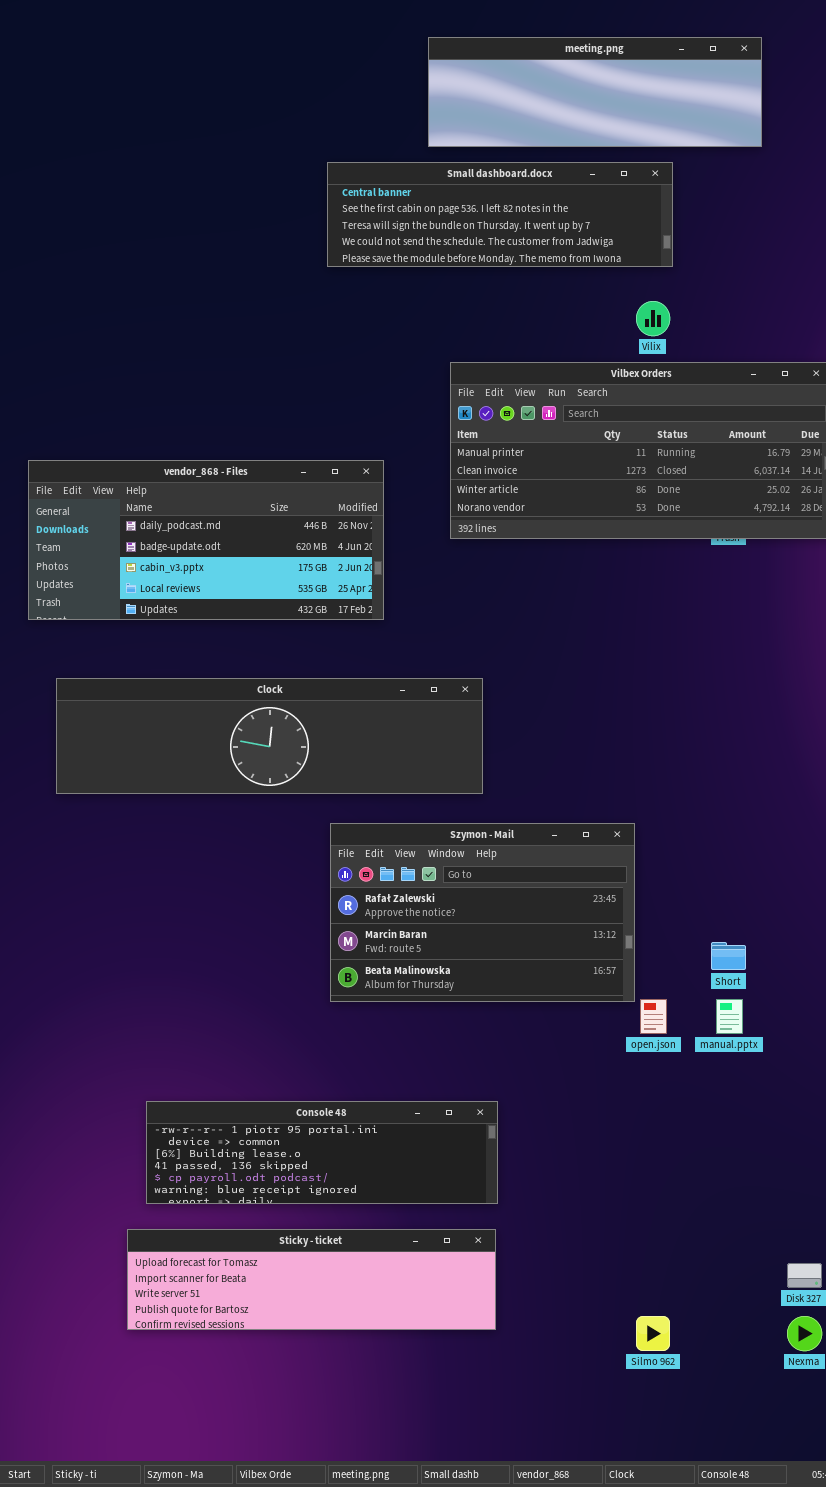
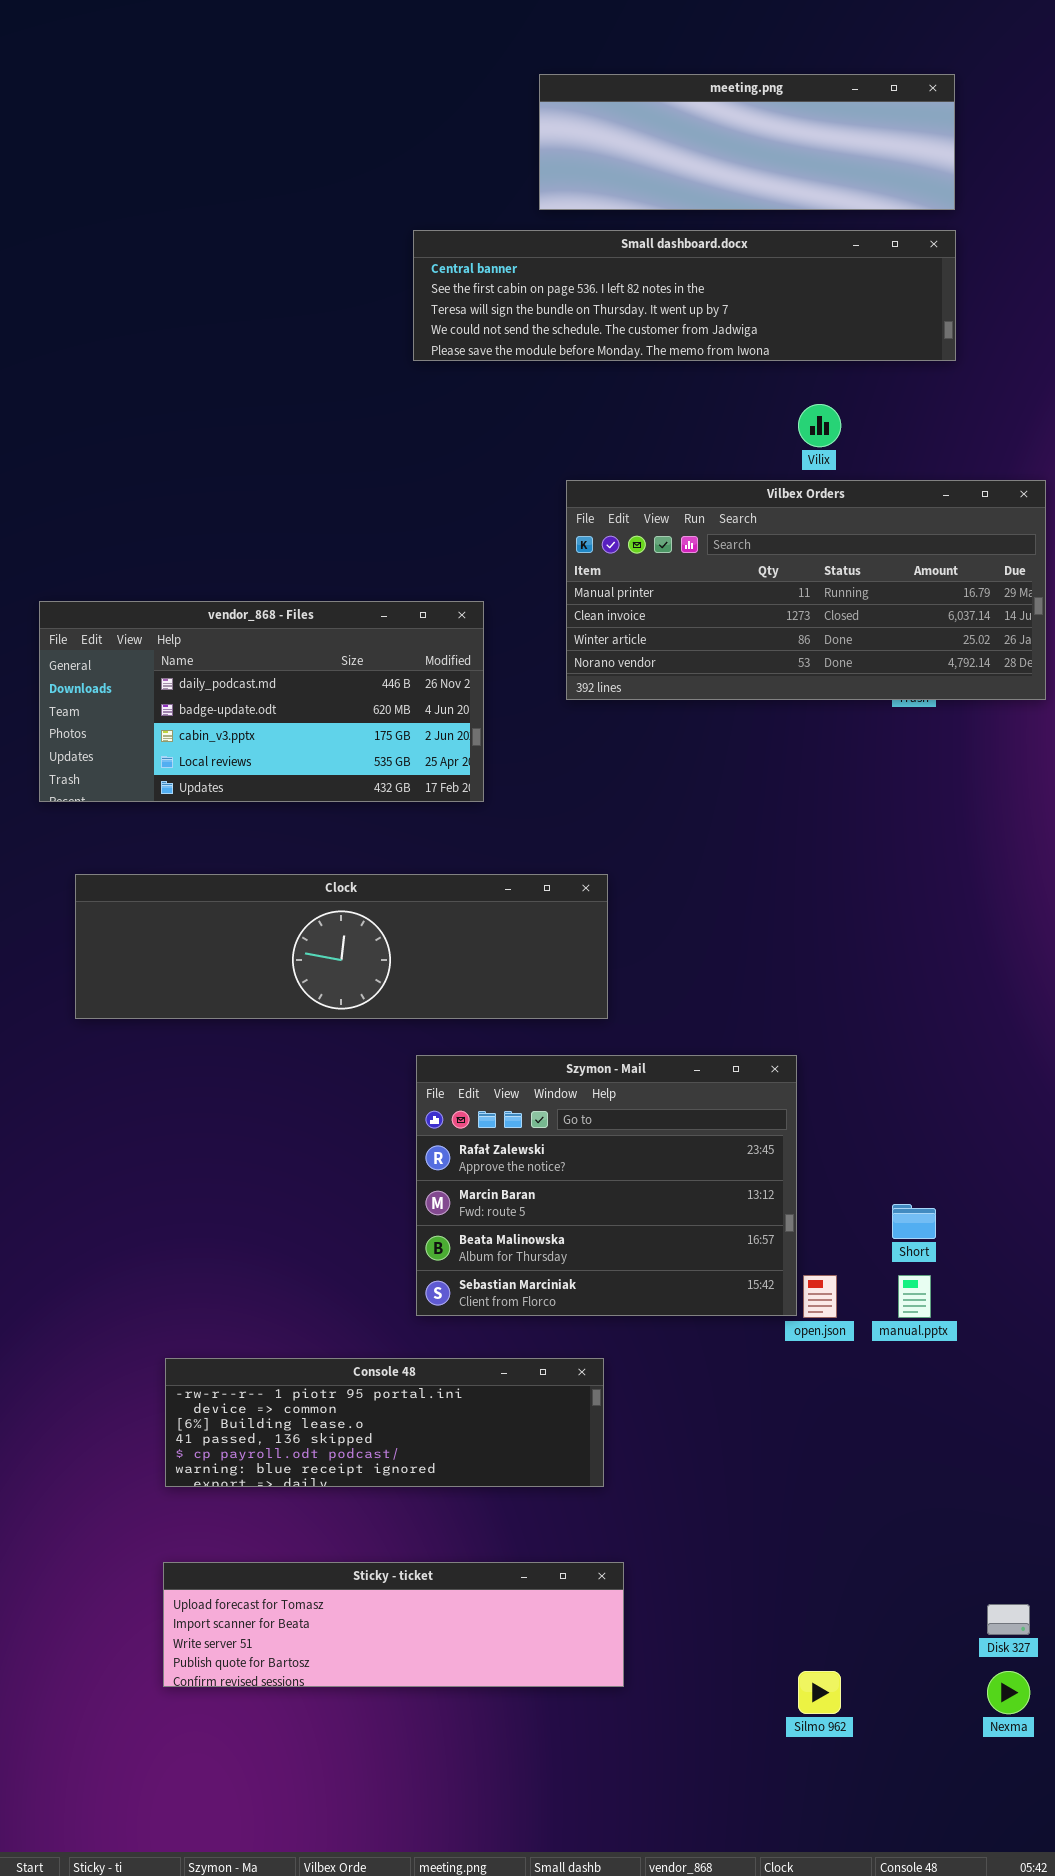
Small dashboard.docx: [327,162,673,267] -> [413,230,956,361], resized
Szymon - Mail: [330,823,635,1002] -> [416,1055,797,1316], resized
Console 48: [146,1101,498,1204] -> [165,1358,604,1487], moved

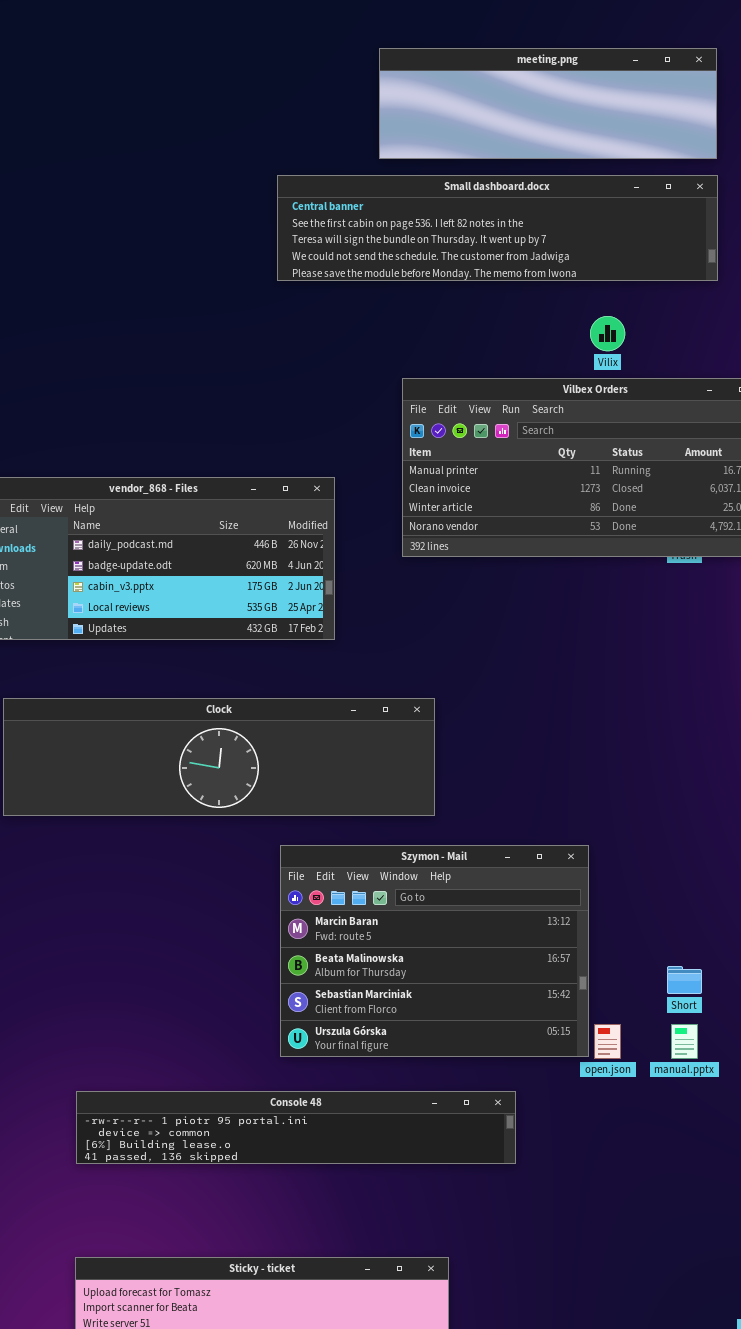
Szymon - Mail: [416,1055,797,1316] -> [280,845,589,1057], scrolled down 1 row
Console 48: [165,1358,604,1487] -> [76,1091,516,1164], resized

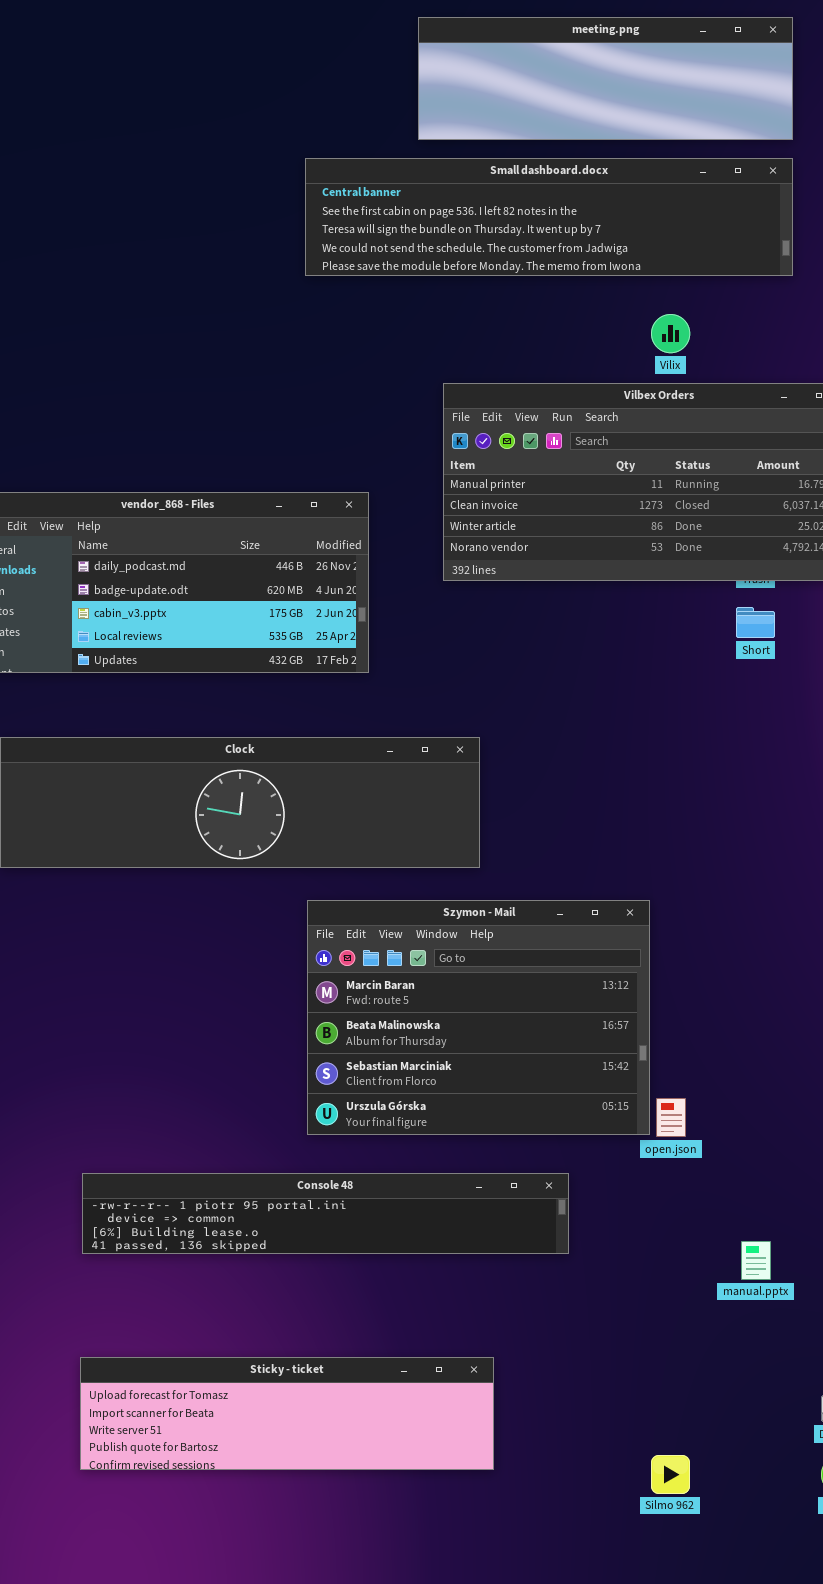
Short: [667,966,702,994] -> [736,607,775,638], moved
manual.pptx: [671,1024,698,1059] -> [741,1241,771,1280], moved

